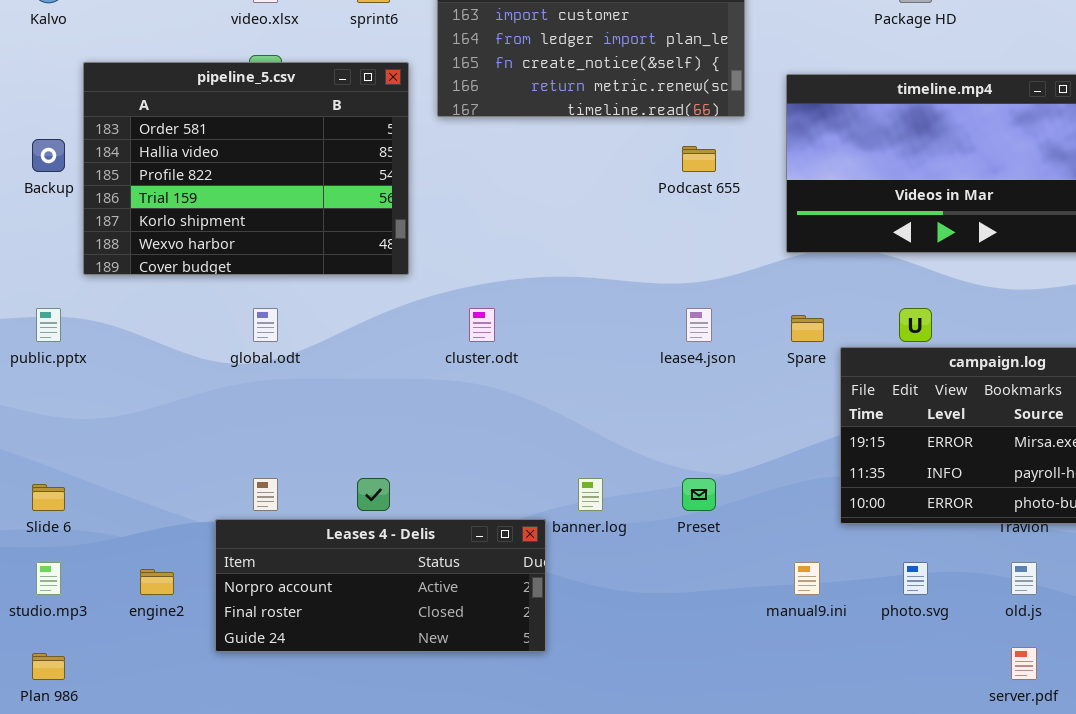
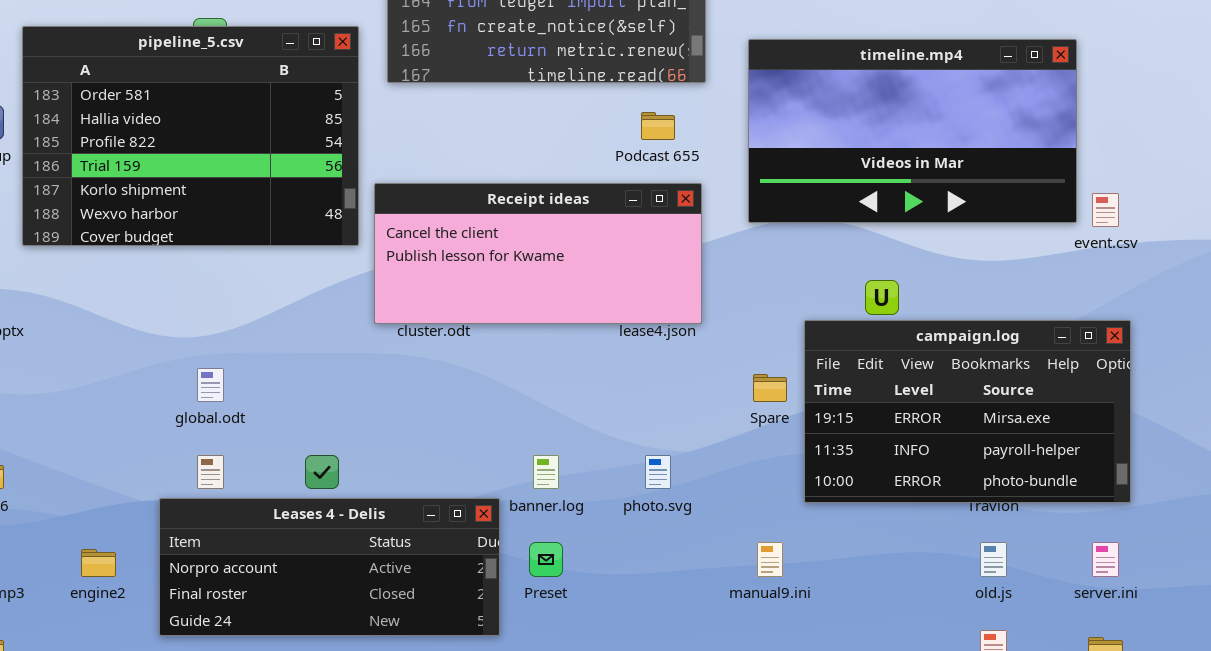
Receipt ideas: none -> [374,183,702,324], opened
global.odt: [253,308,278,342] -> [197,368,224,402], moved
Spare: [791,315,824,342] -> [753,374,787,402], moved
Preset: [682,478,716,511] -> [529,542,563,577], moved
photo.svg: [903,562,928,595] -> [645,455,671,489], moved

